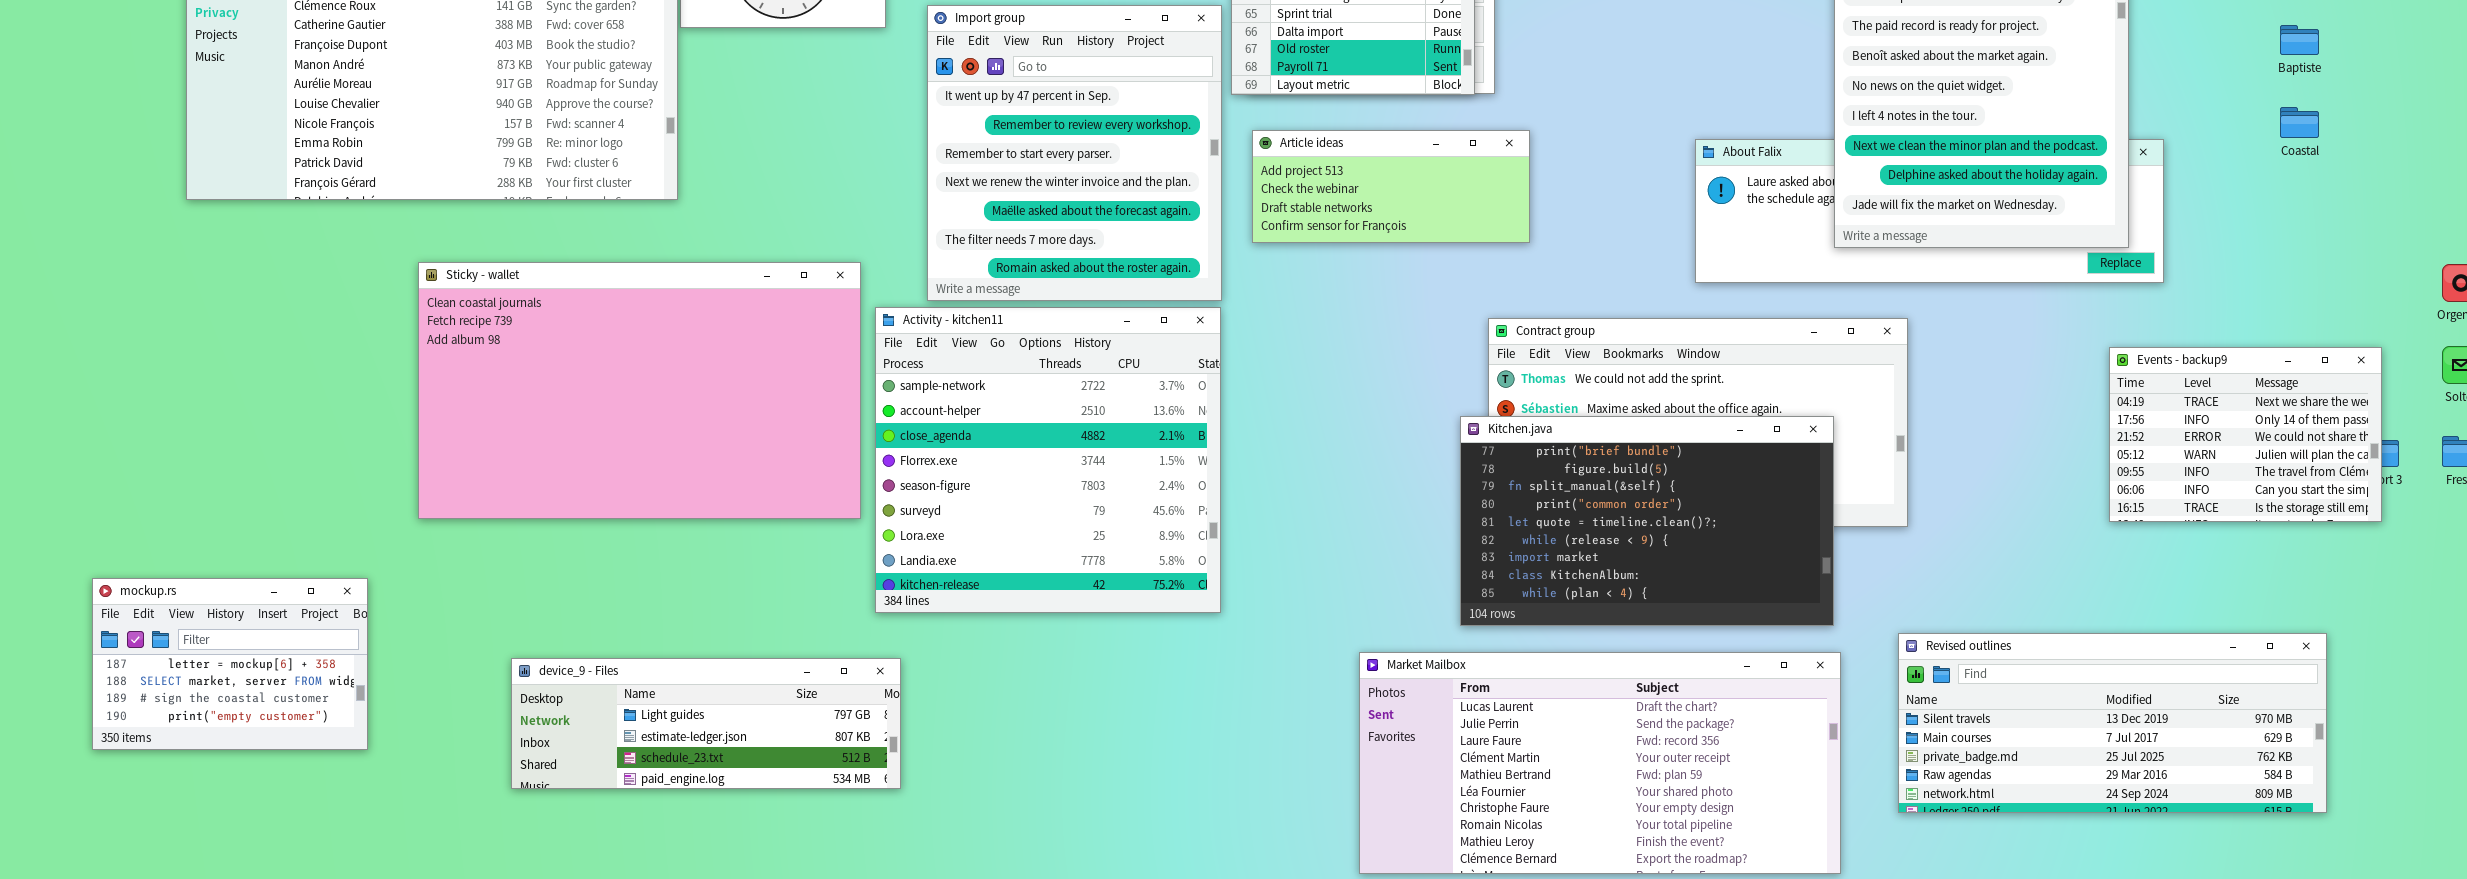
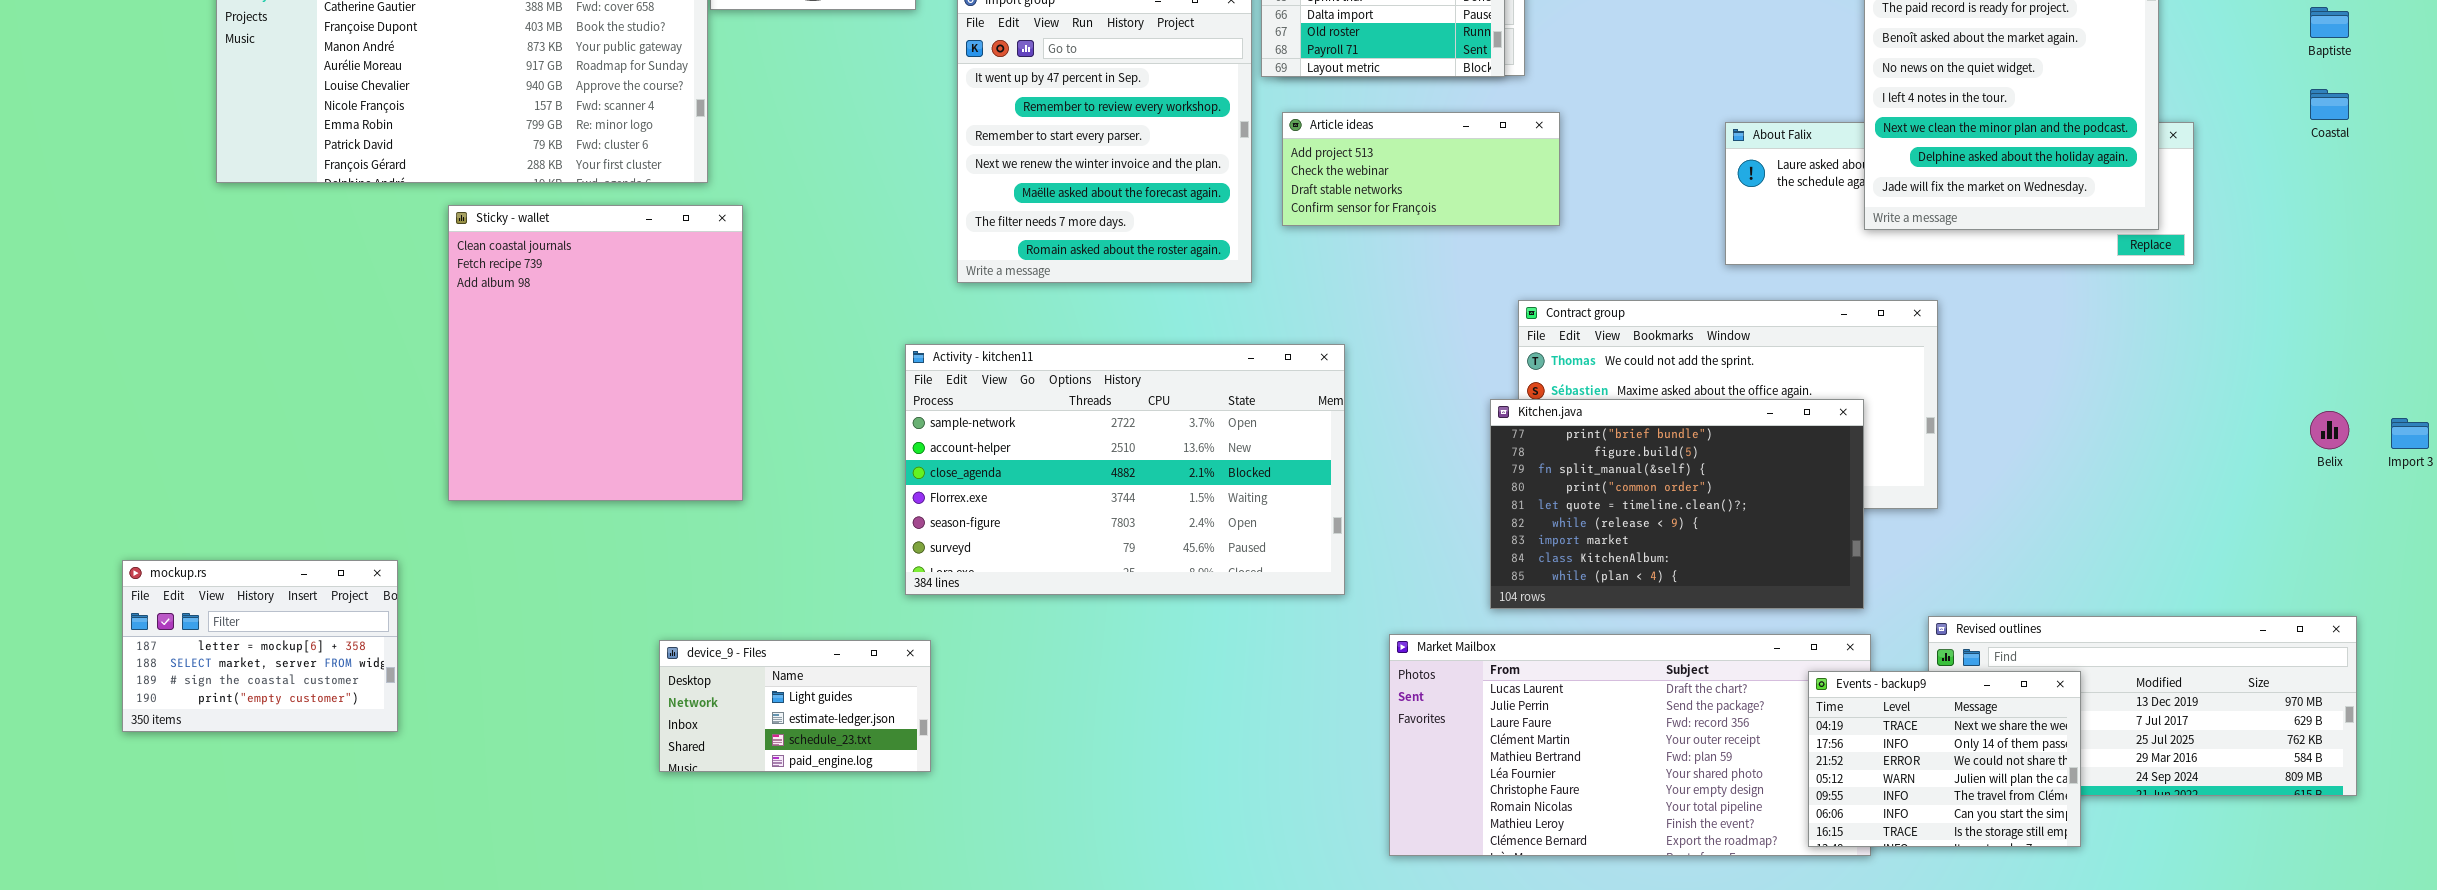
Sticky - wallet: [418,262,861,519] -> [448,205,743,501], resized
Activity - kitchen11: [875,307,1221,613] -> [905,344,1345,595], resized
Events - backup9: [2109,347,2382,522] -> [1808,671,2081,847], moved
device_9 - Files: [511,658,901,789] -> [659,640,931,772], resized

